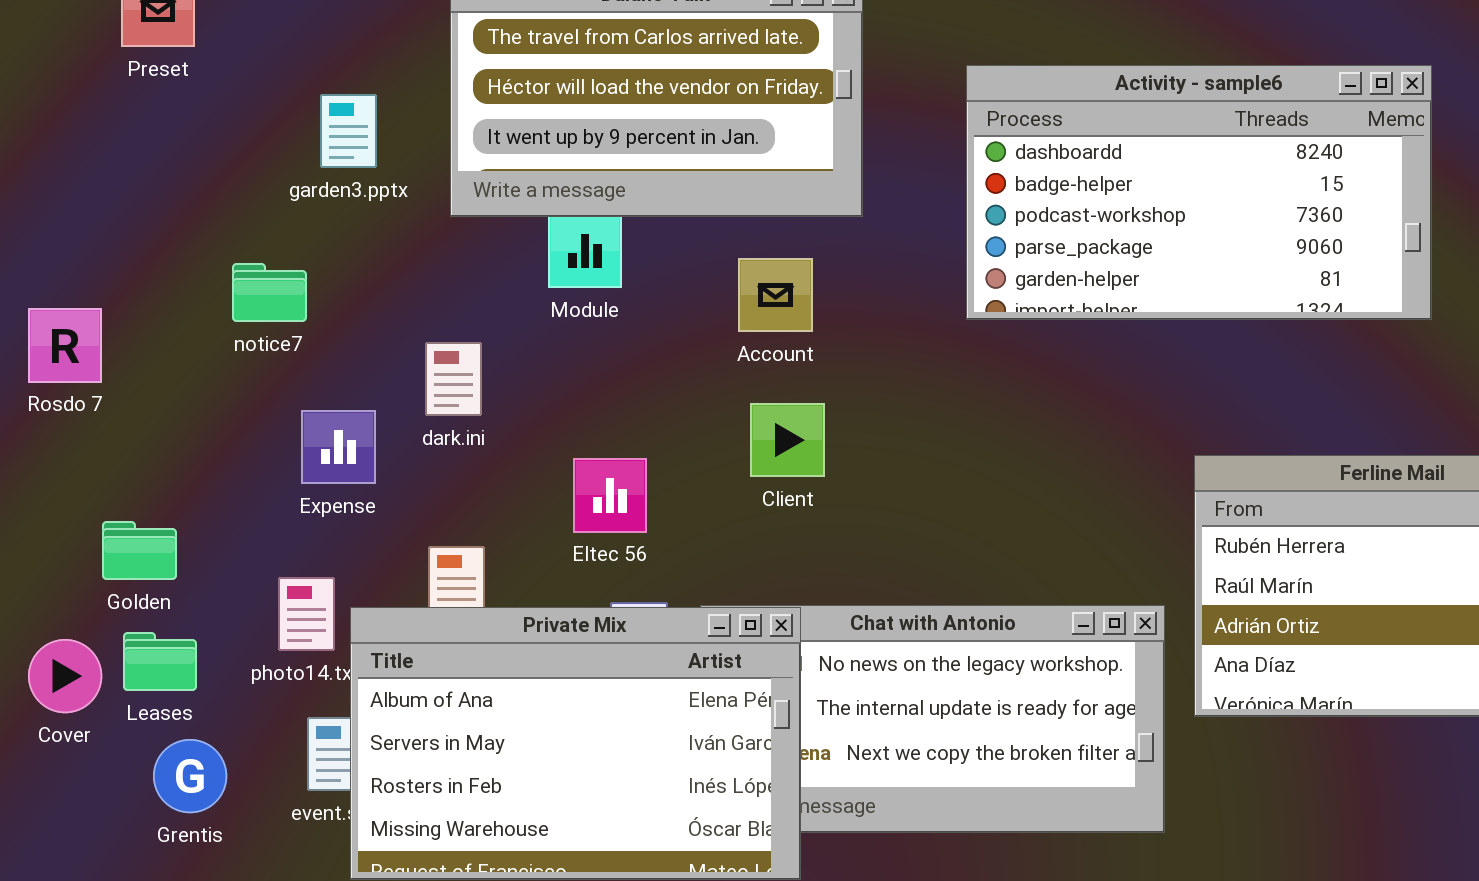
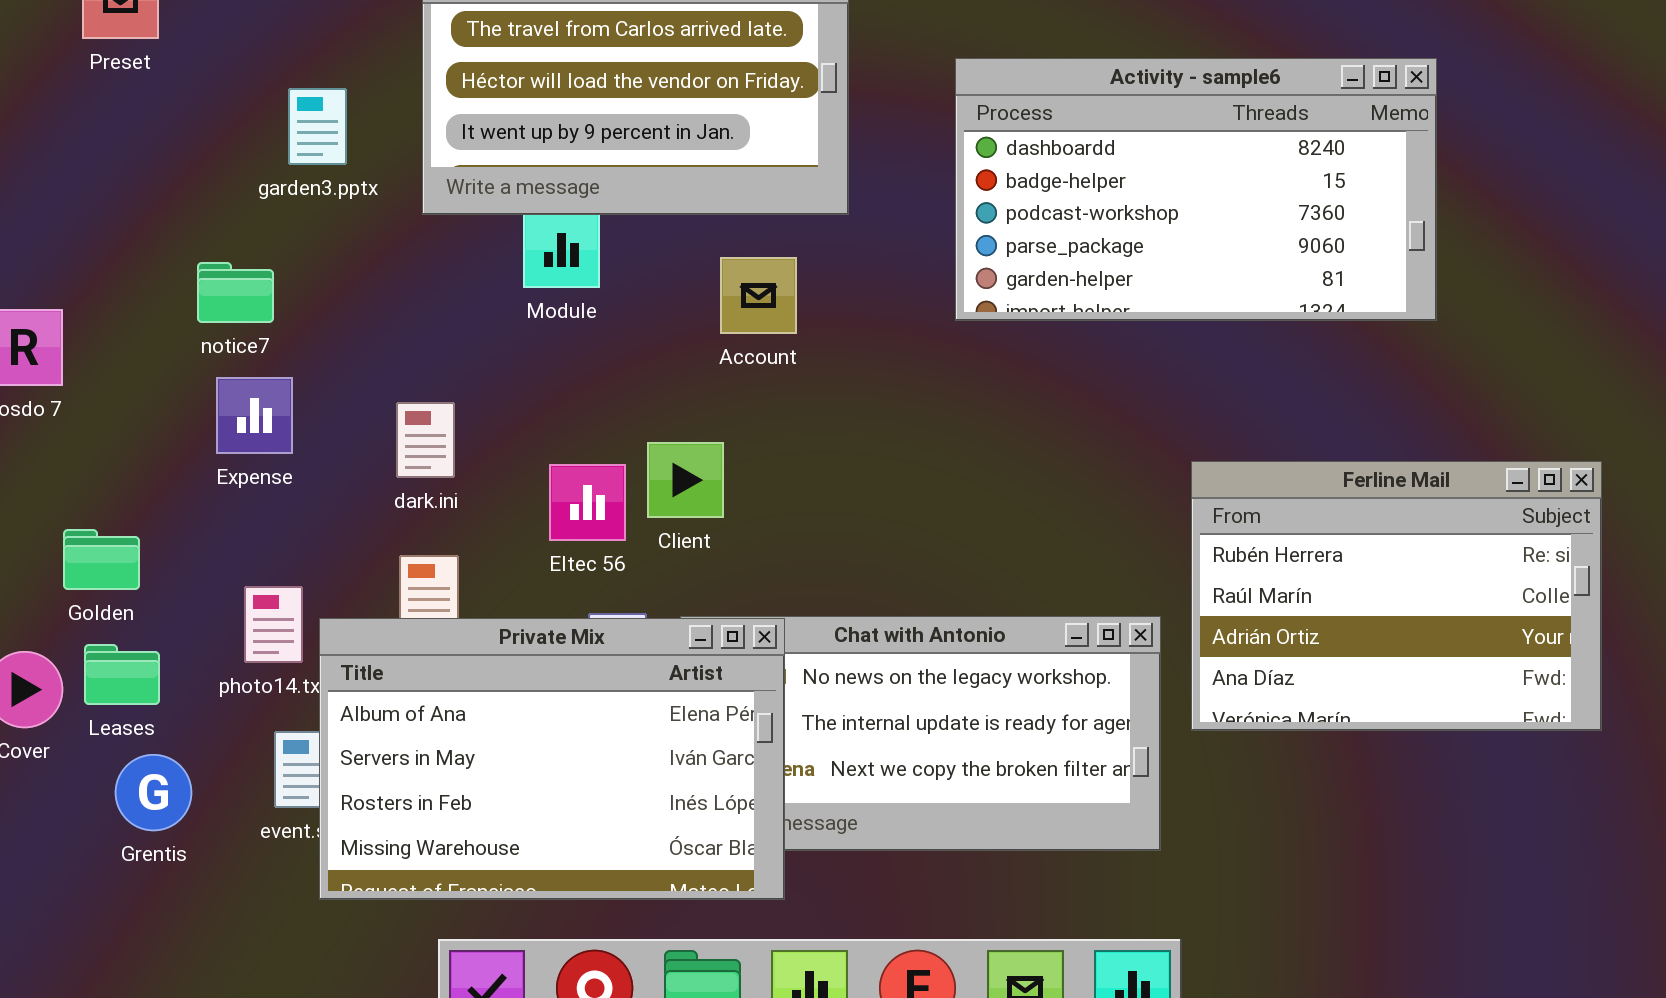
dark.ini: [425,342,482,416] -> [396,402,455,478], moved
Client: [750,403,825,477] -> [647,442,724,518], moved
Expense: [301,410,376,484] -> [216,377,293,454], moved

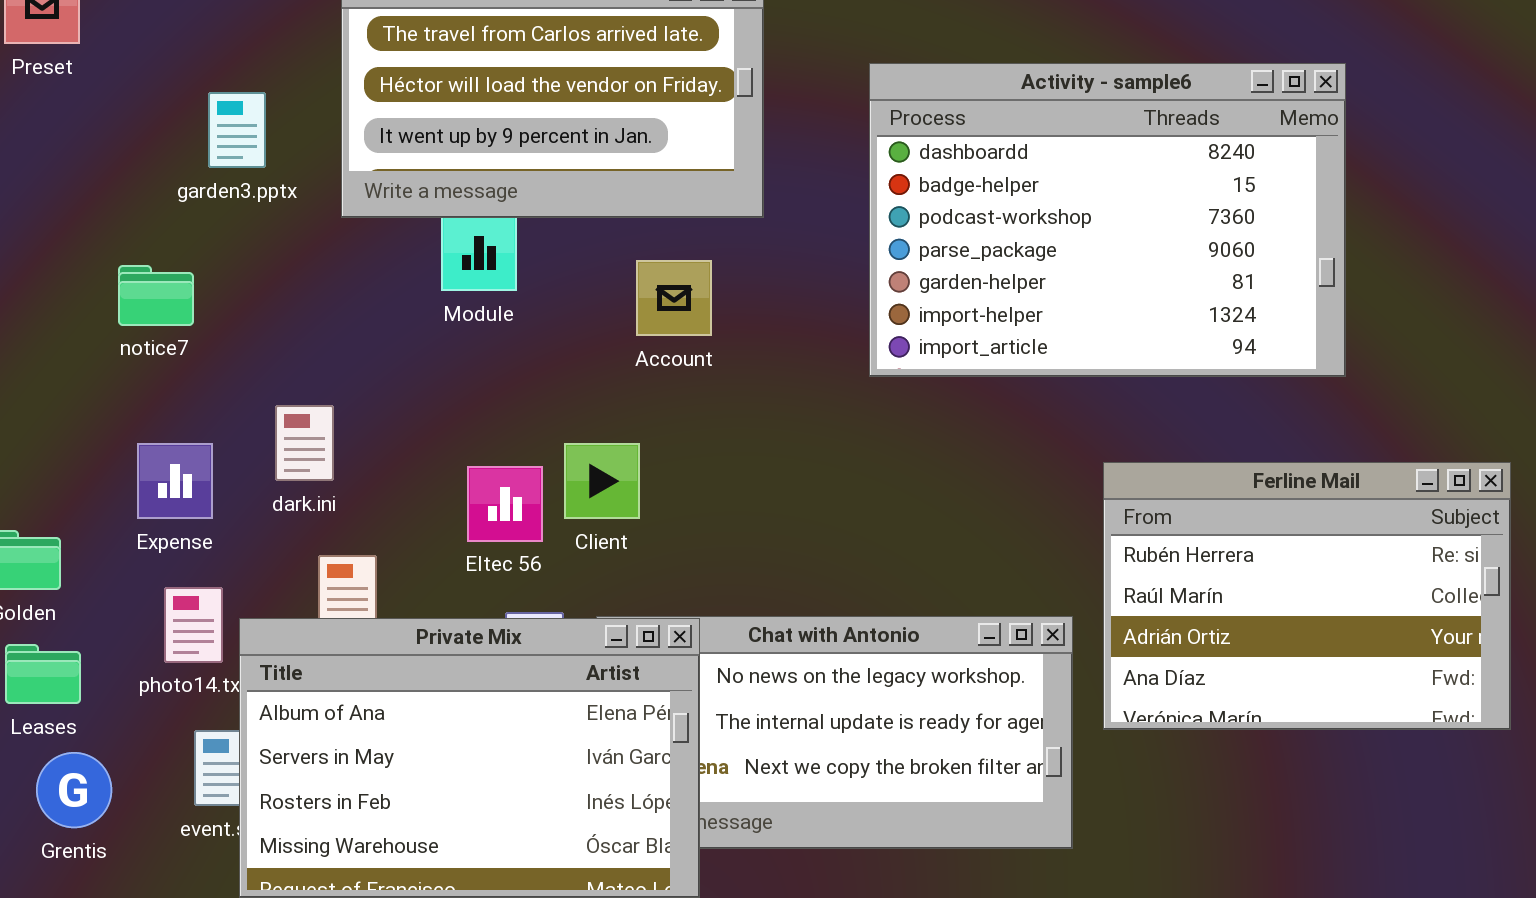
Activity - sample6: [955,58,1437,321] -> [869,63,1346,377], resized
Expense: [216,377,293,454] -> [137,443,213,519], moved
dark.ini: [396,402,455,478] -> [275,405,334,481], moved

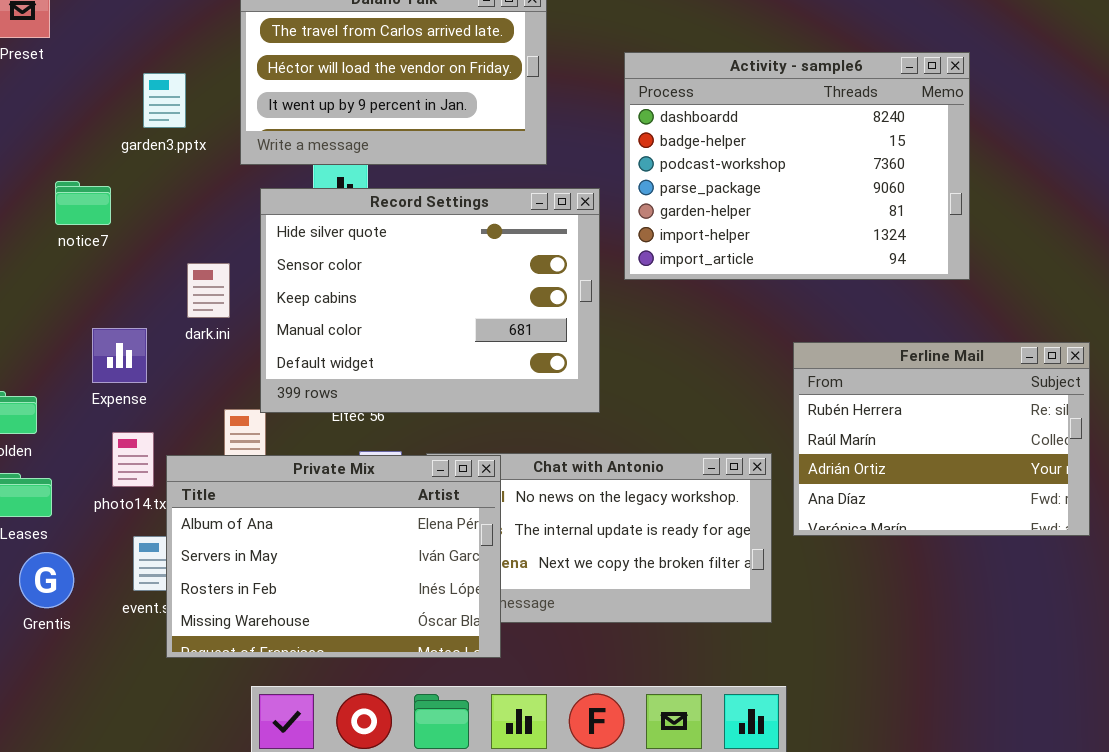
Record Settings: none -> [260,188,600,413], opened
notice7: [118,265,194,326] -> [55,181,111,225], moved
dark.ini: [275,405,334,481] -> [187,263,230,318], moved

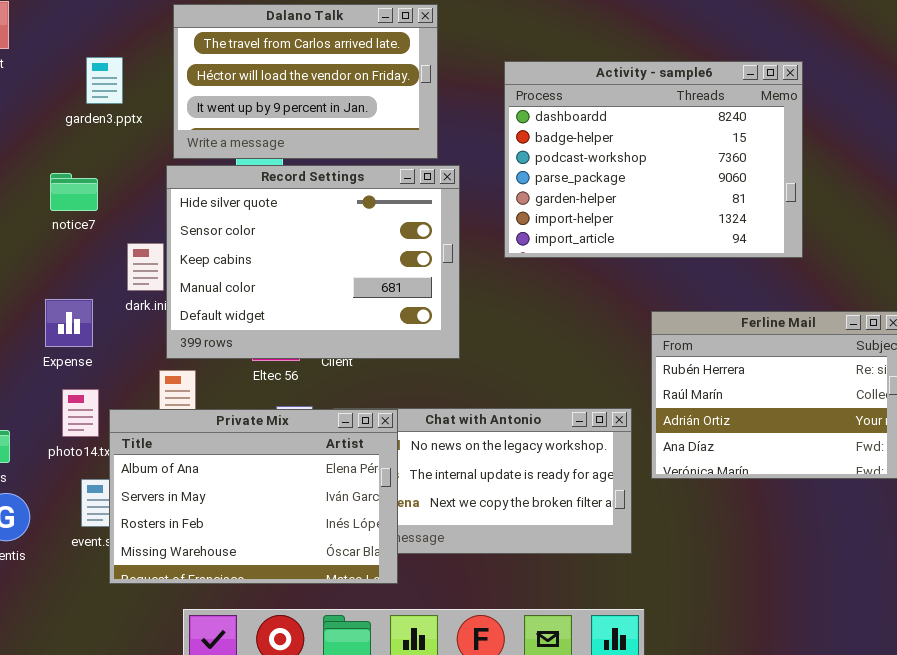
garden3.pptx: [143,73,186,128] -> [86,57,123,104], moved
notice7: [55,181,111,225] -> [50,173,98,211], moved
Record Settings: [260,188,600,413] -> [166,165,460,359], moved

